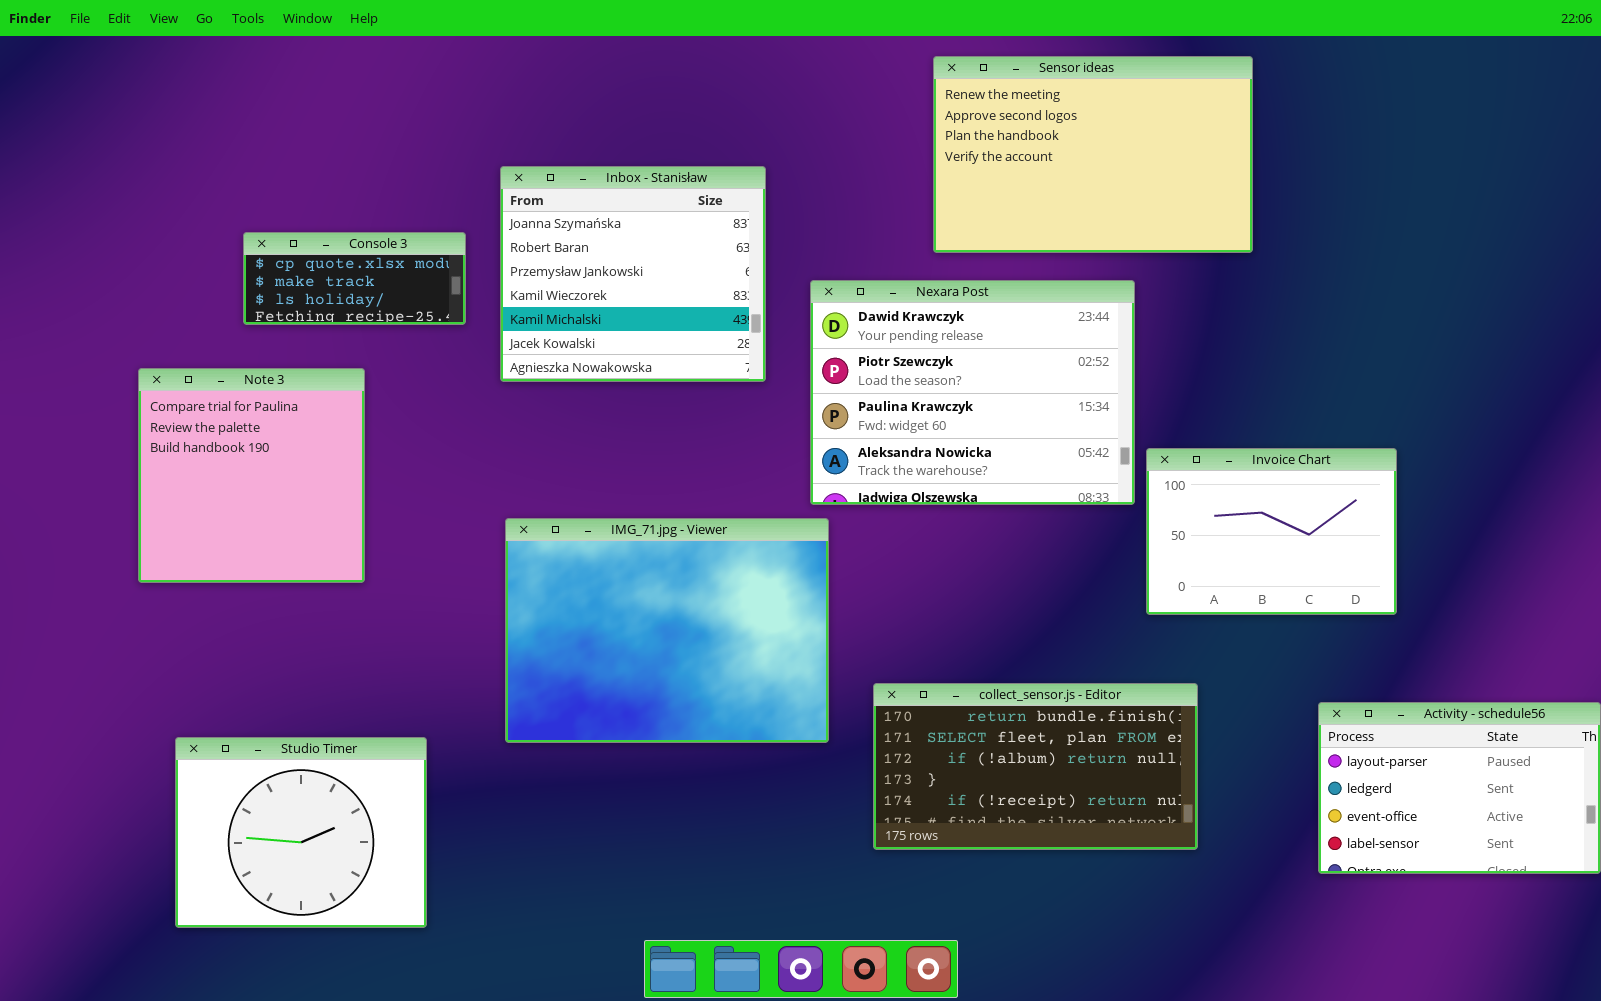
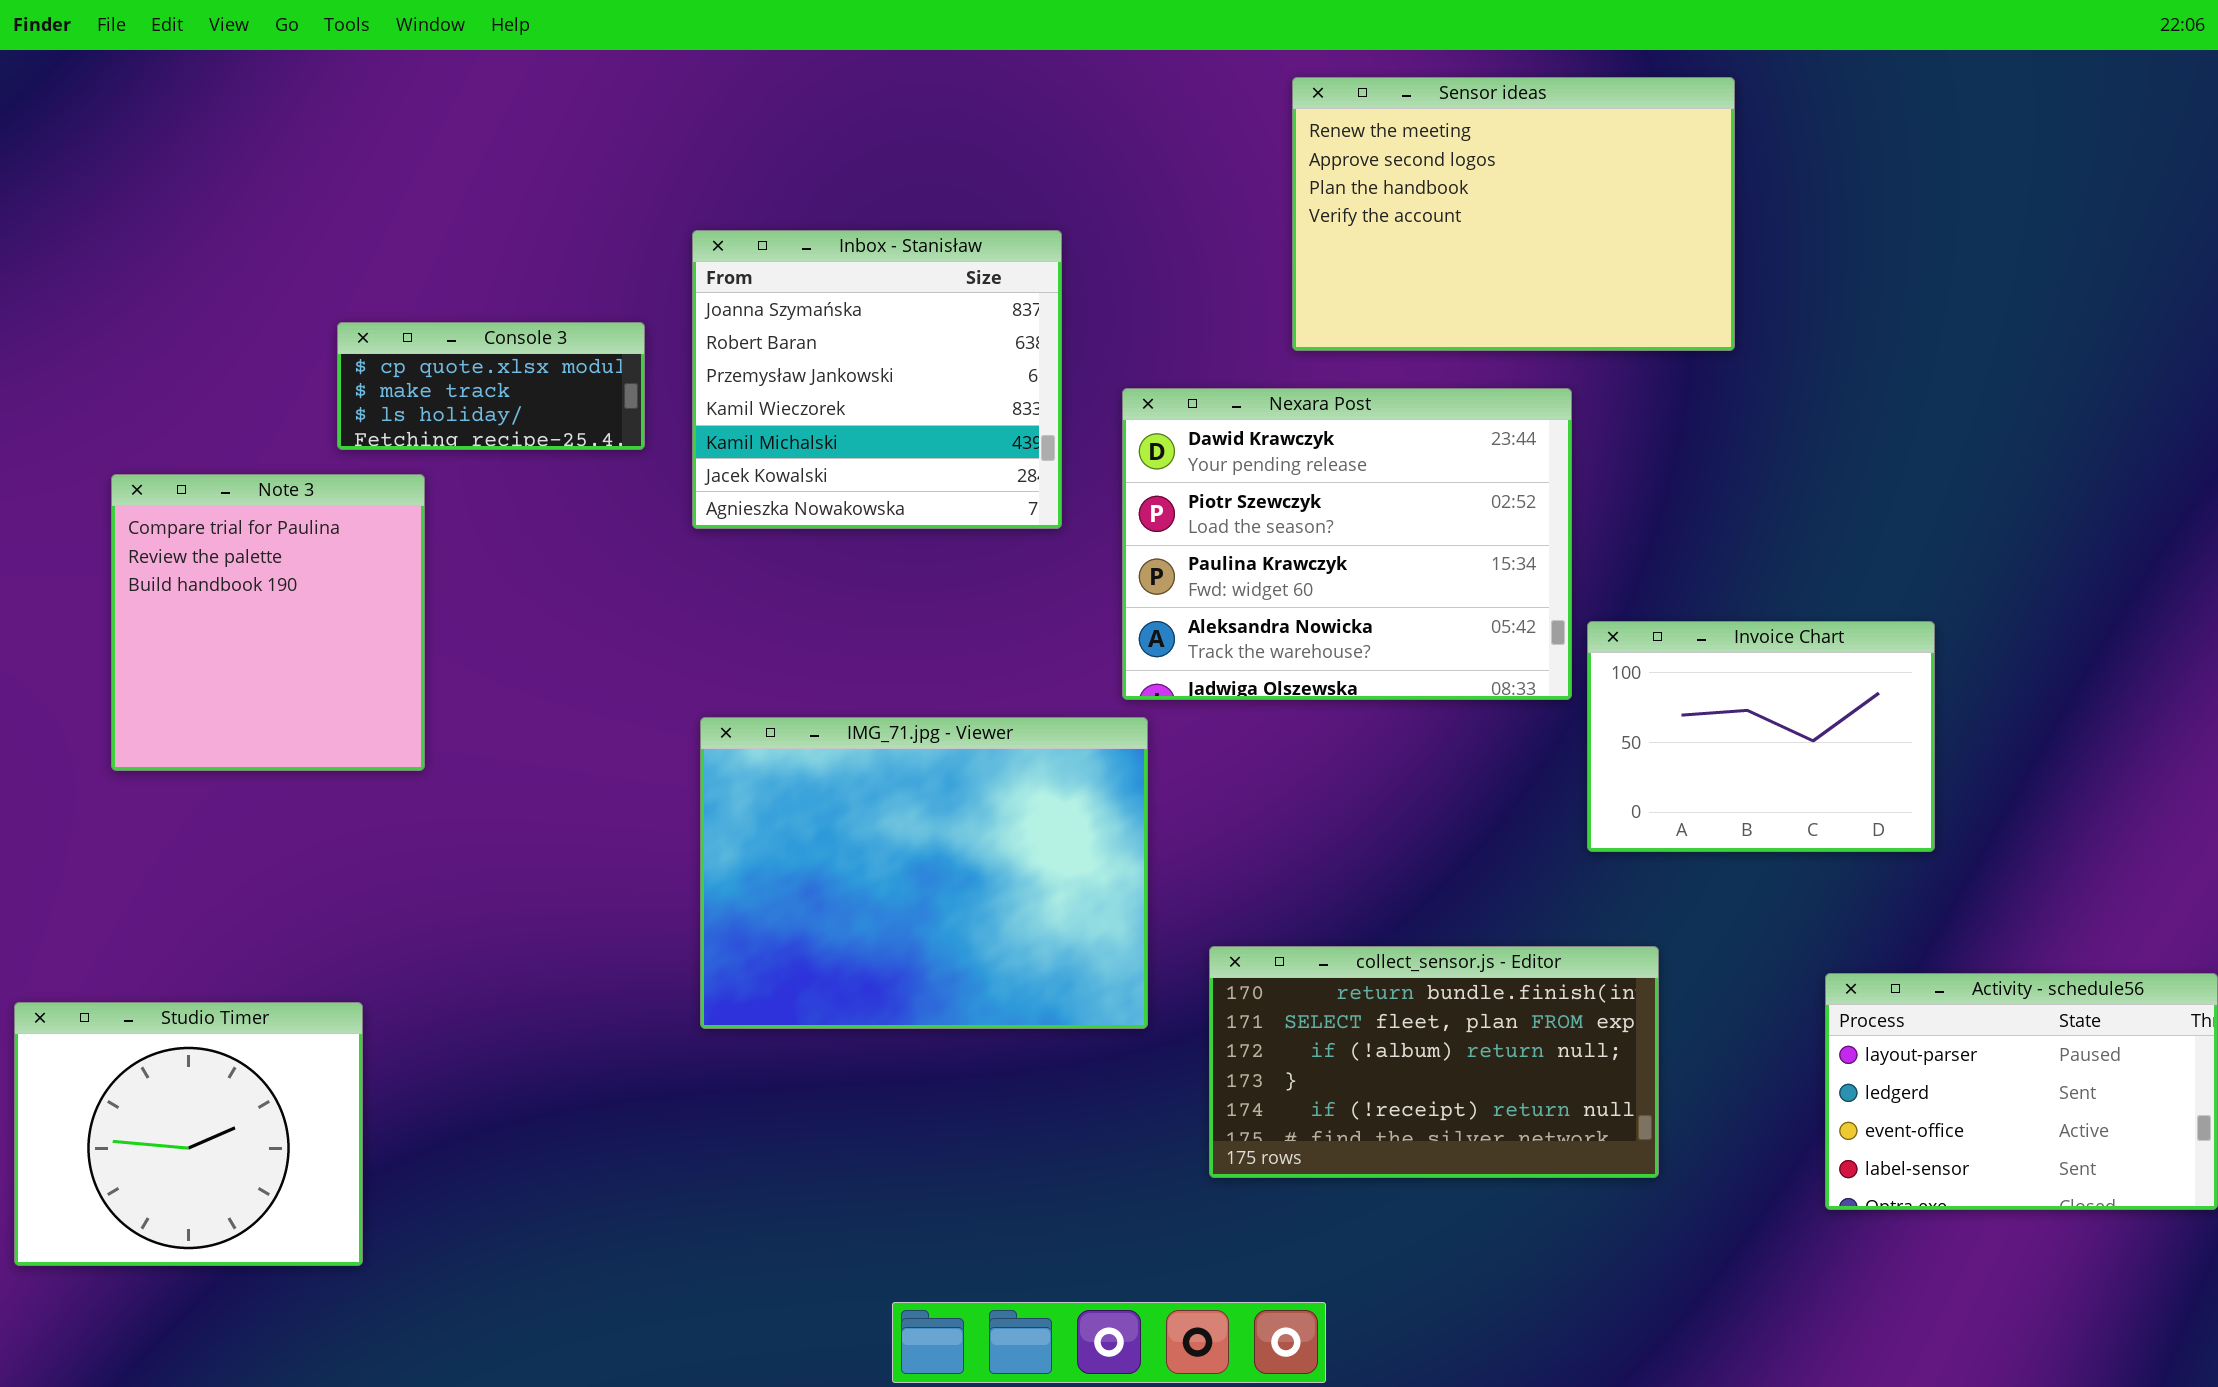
Note 3: [138,368,365,583] -> [111,474,425,771], moved
Studio Timer: [175,737,427,928] -> [14,1002,363,1266], moved

